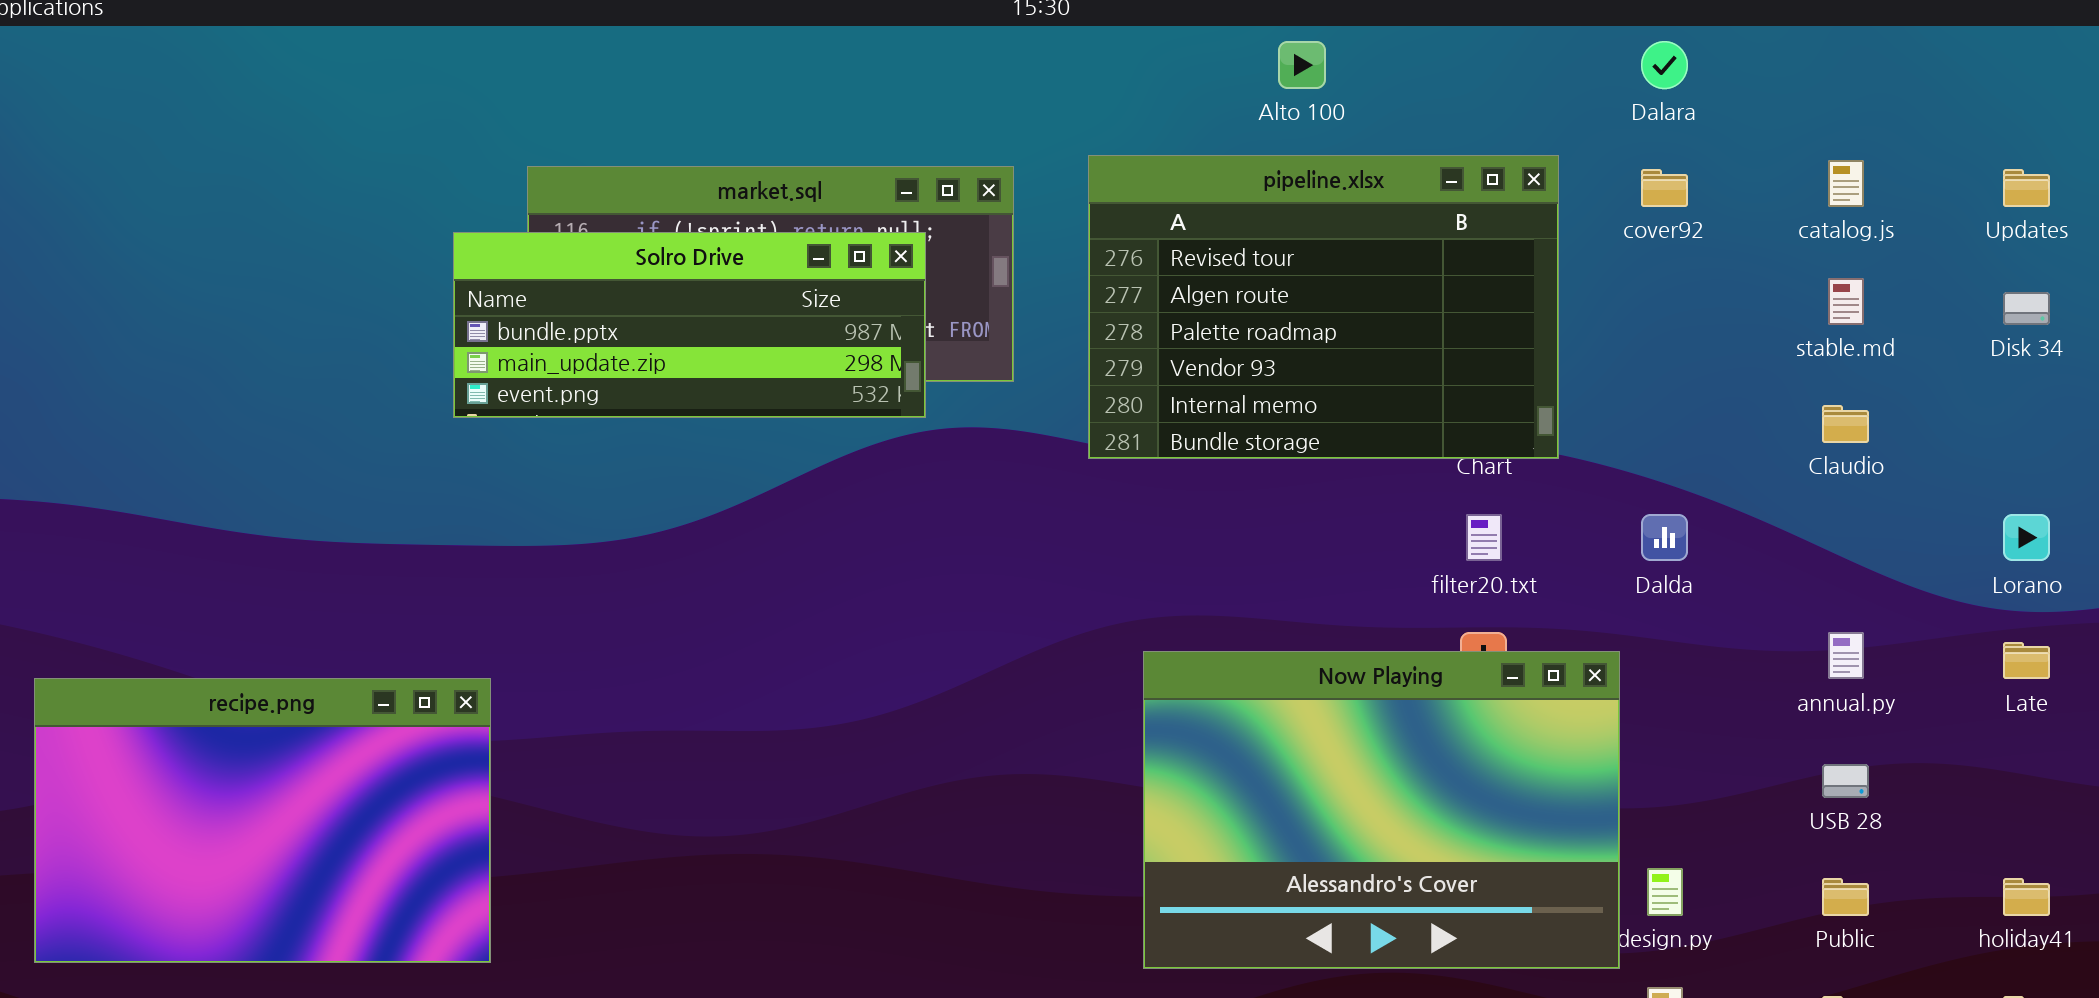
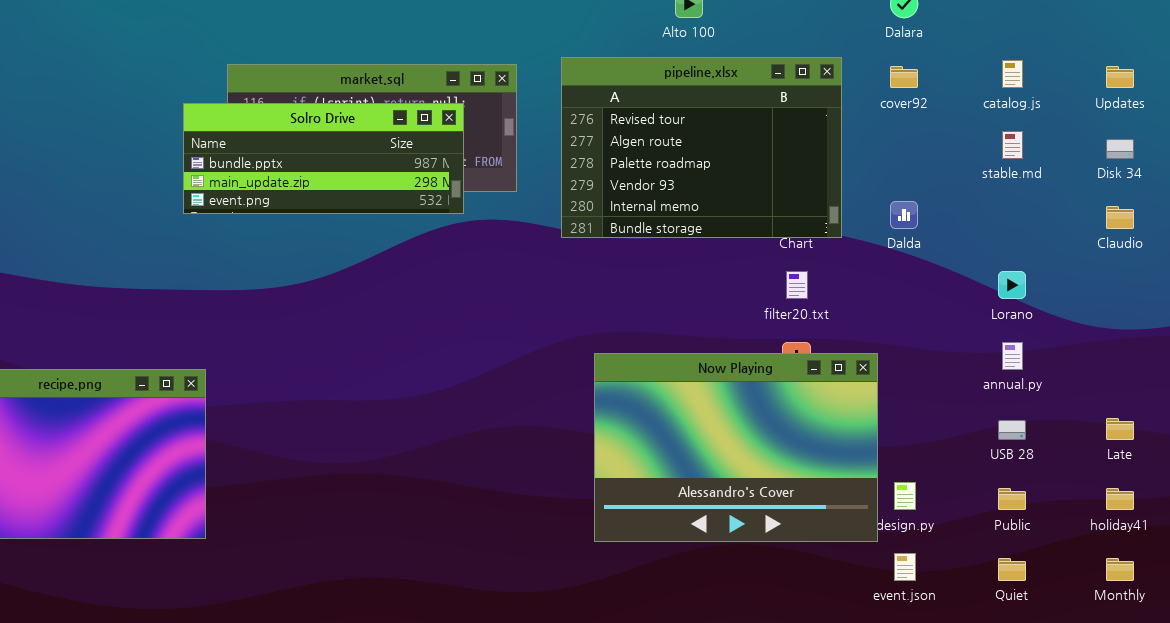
Claudio: [1822,405,1869,443] -> [1106,206,1134,229], moved
Dalda: [1641,514,1688,561] -> [890,201,918,229], moved
Lorano: [2003,514,2050,561] -> [998,271,1026,299], moved
Late: [2003,642,2050,679] -> [1106,418,1134,440], moved

